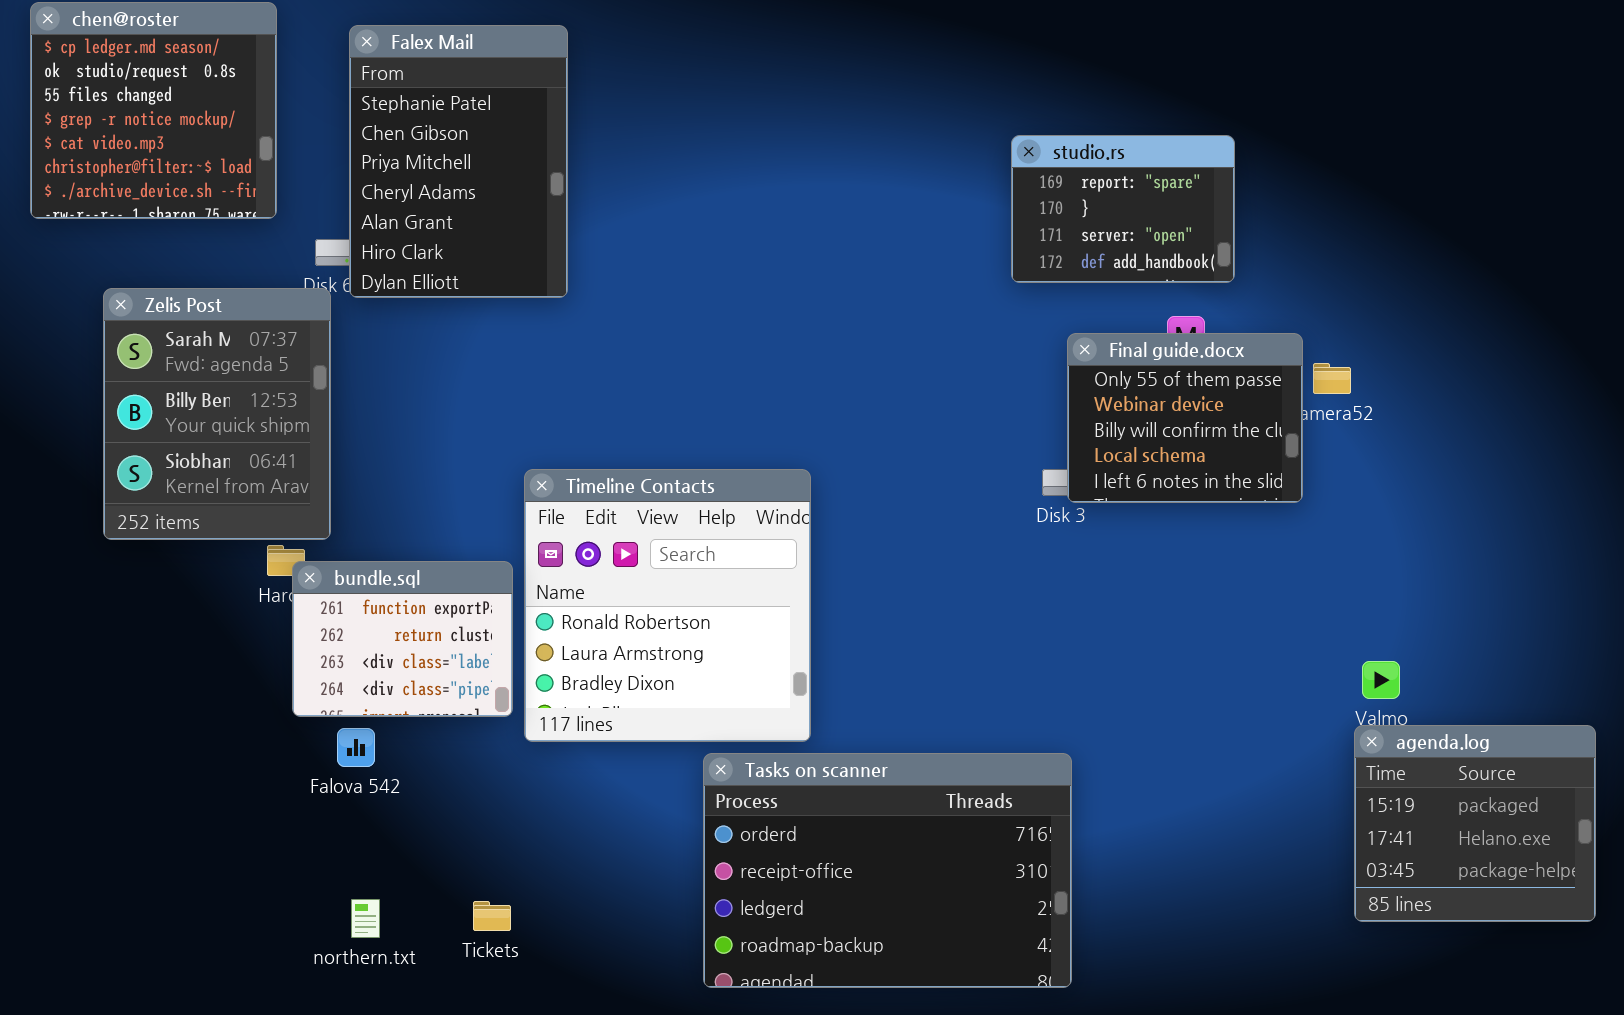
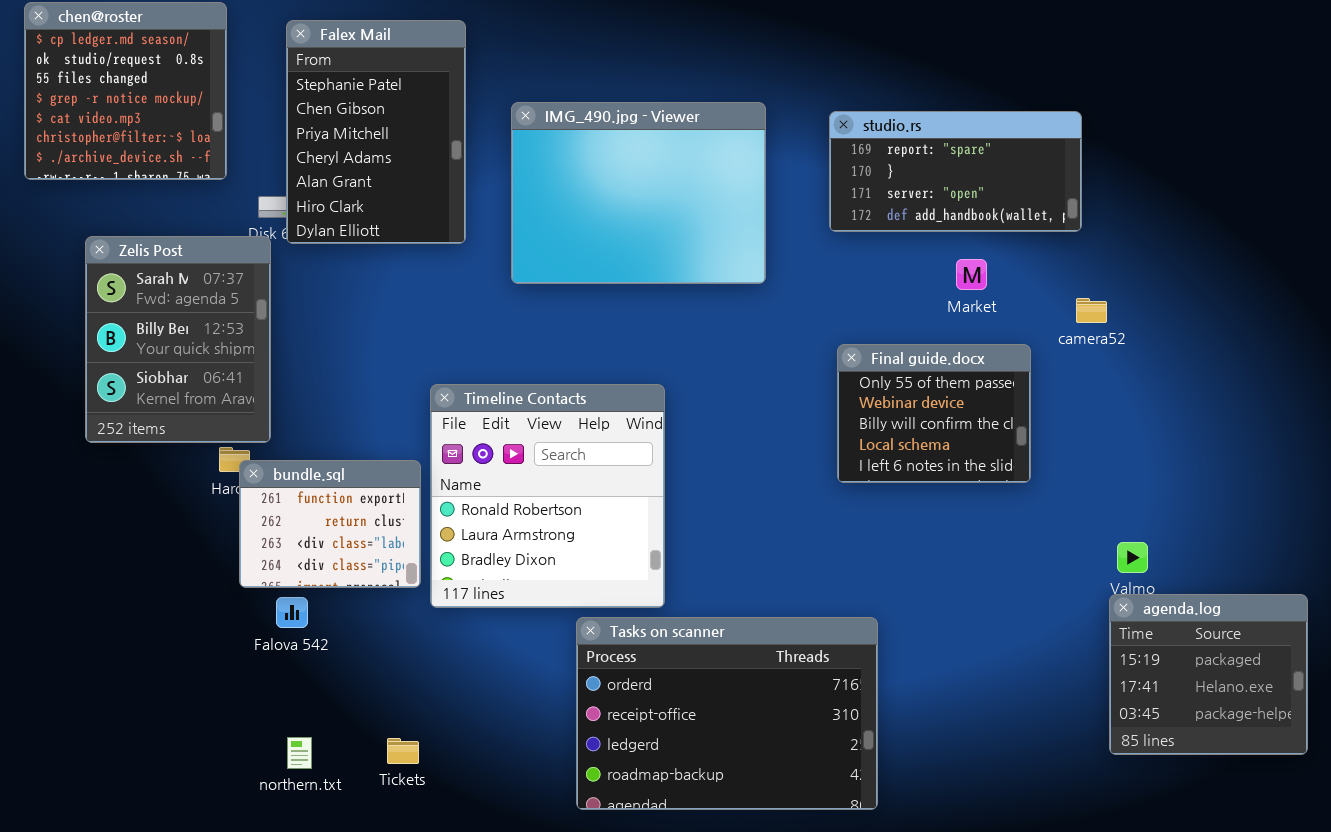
IMG_490.jpg - Viewer: none -> [511,102,766,284], opened
studio.rs: [1011,135,1235,283] -> [829,111,1082,232], resized
Final guide.docx: [1067,333,1303,503] -> [837,344,1031,483], moved

